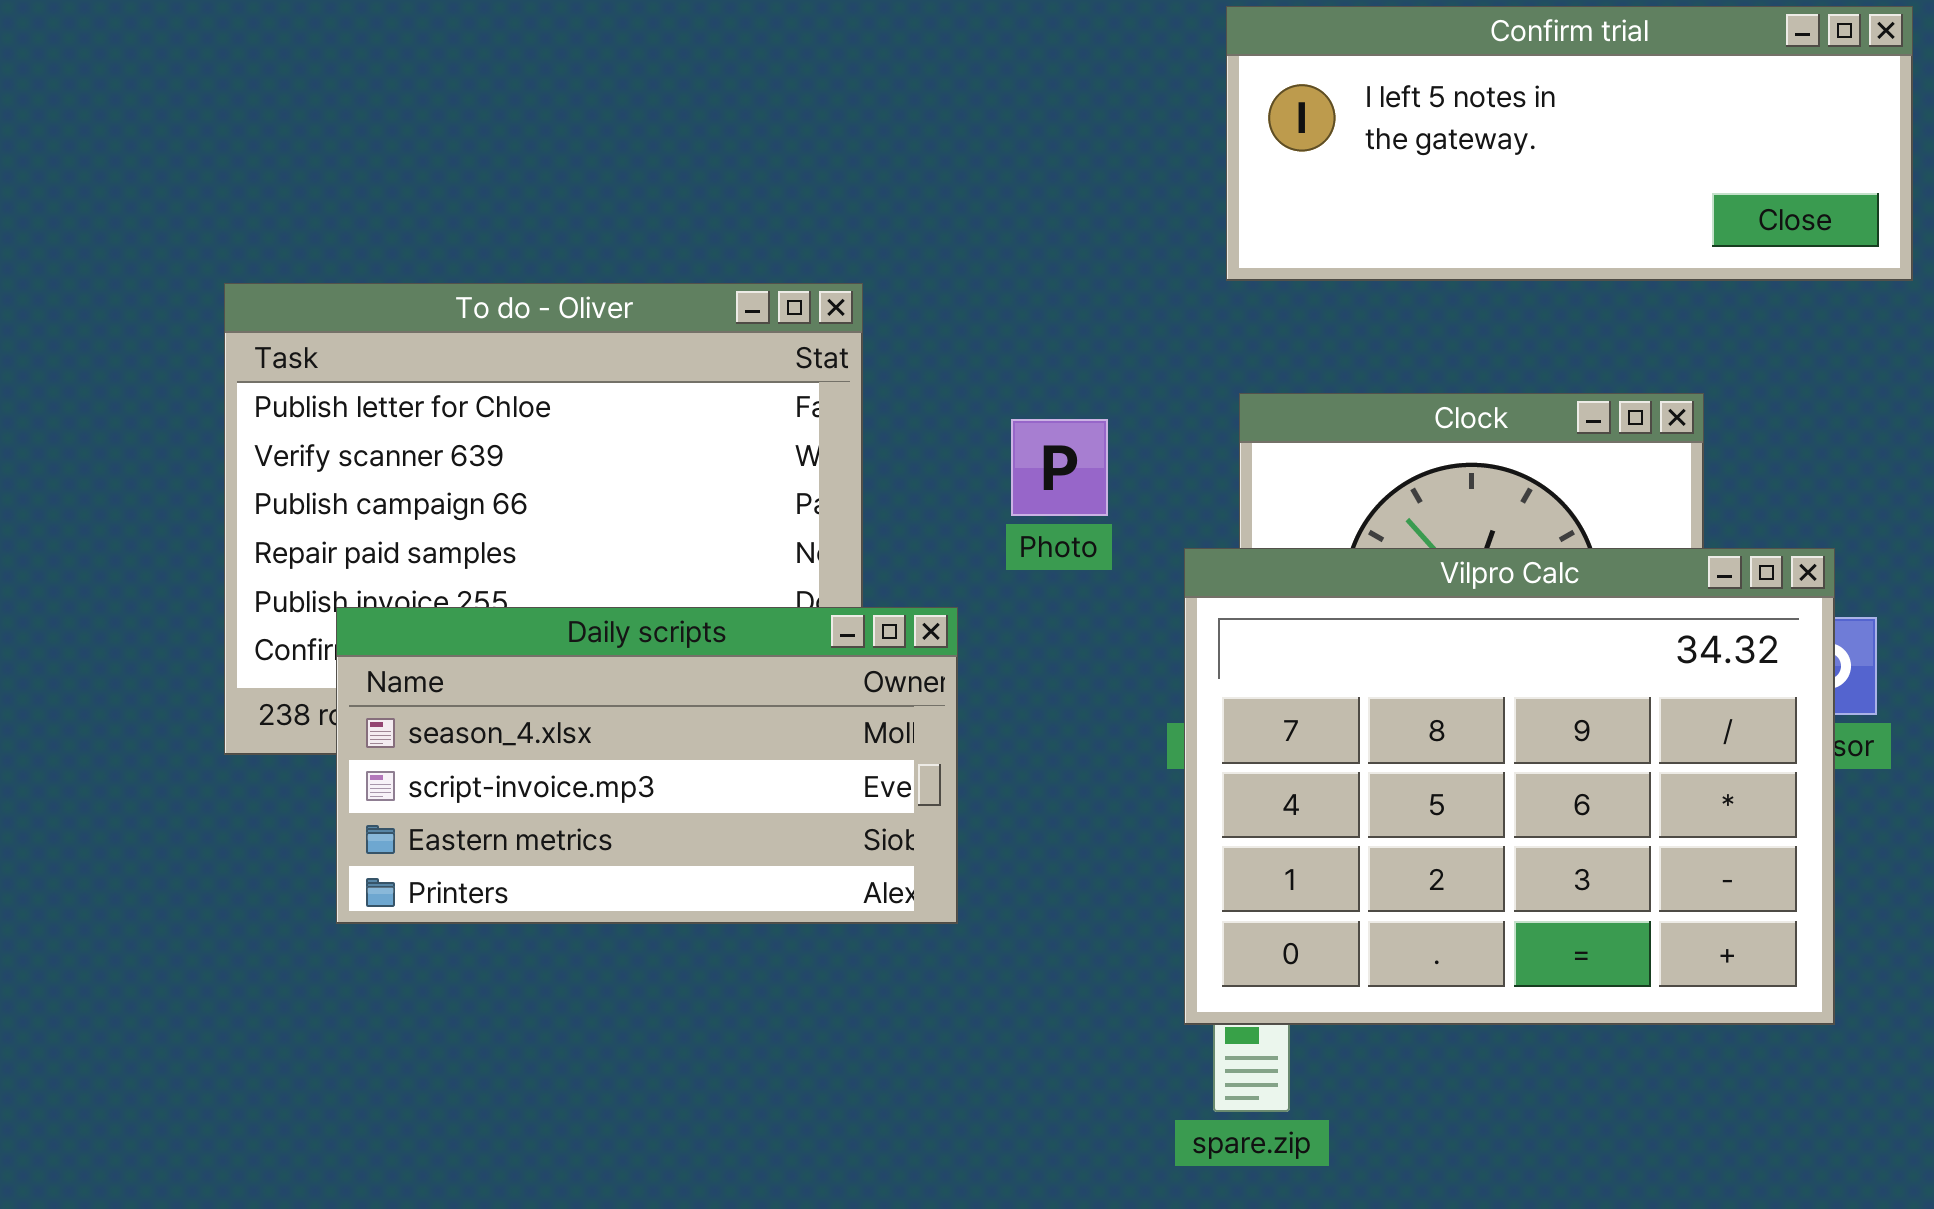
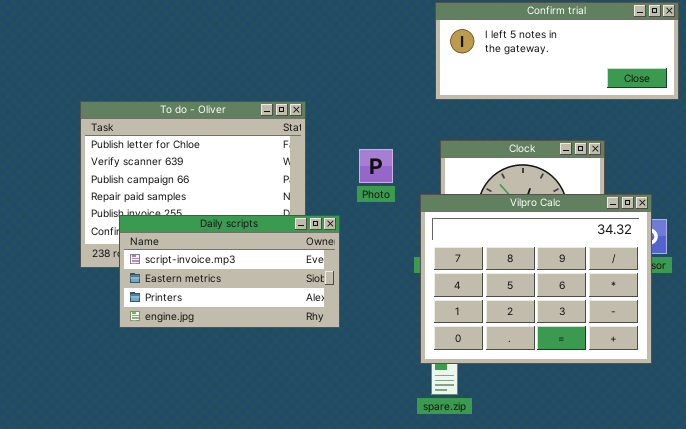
Daily scripts: [336,607,958,924] -> [119,215,340,328], scrolled down 1 row

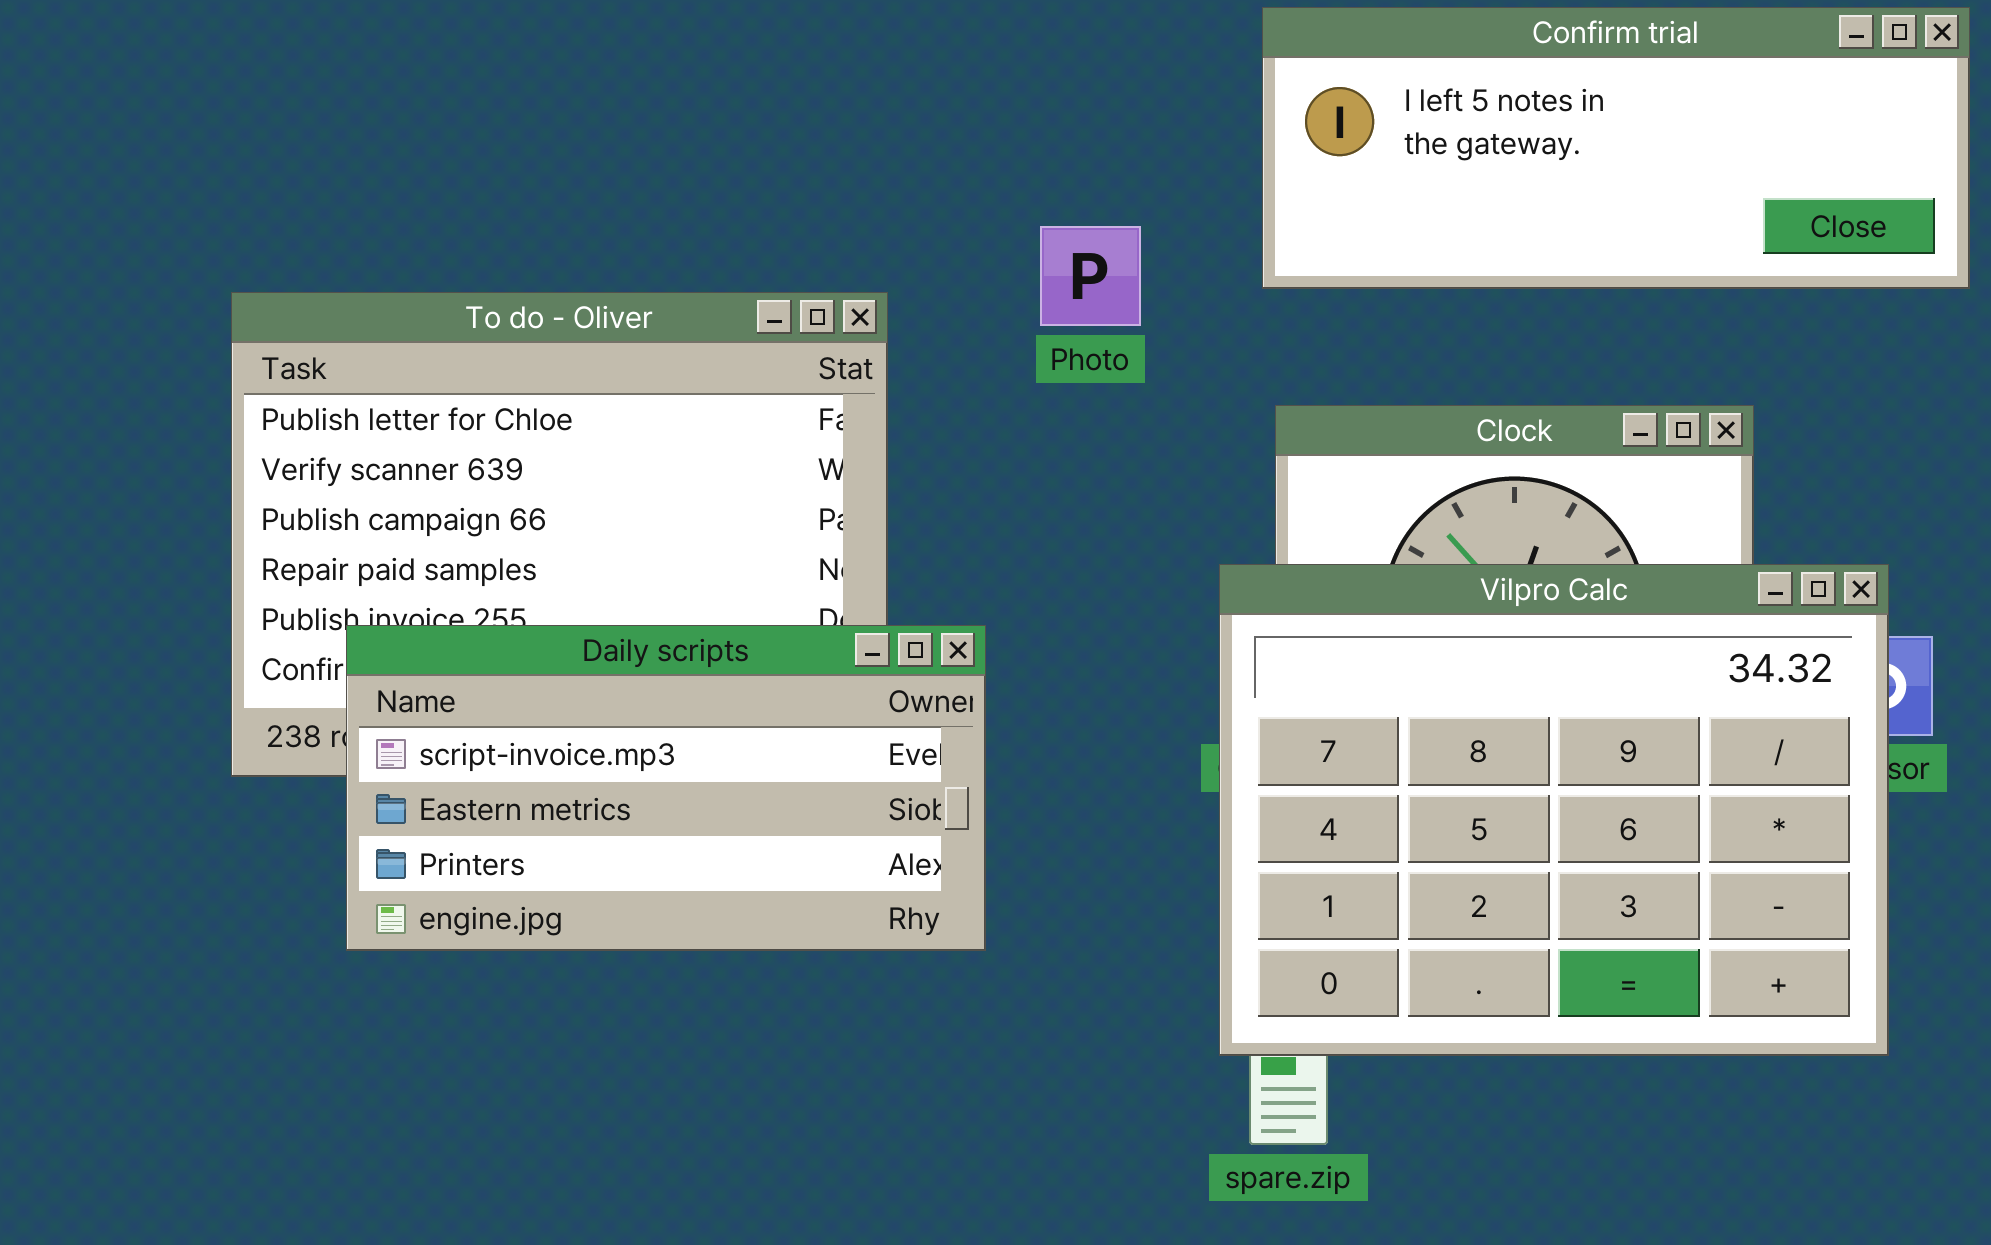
Photo: [359,149,393,183] -> [1040,226,1141,326], moved

